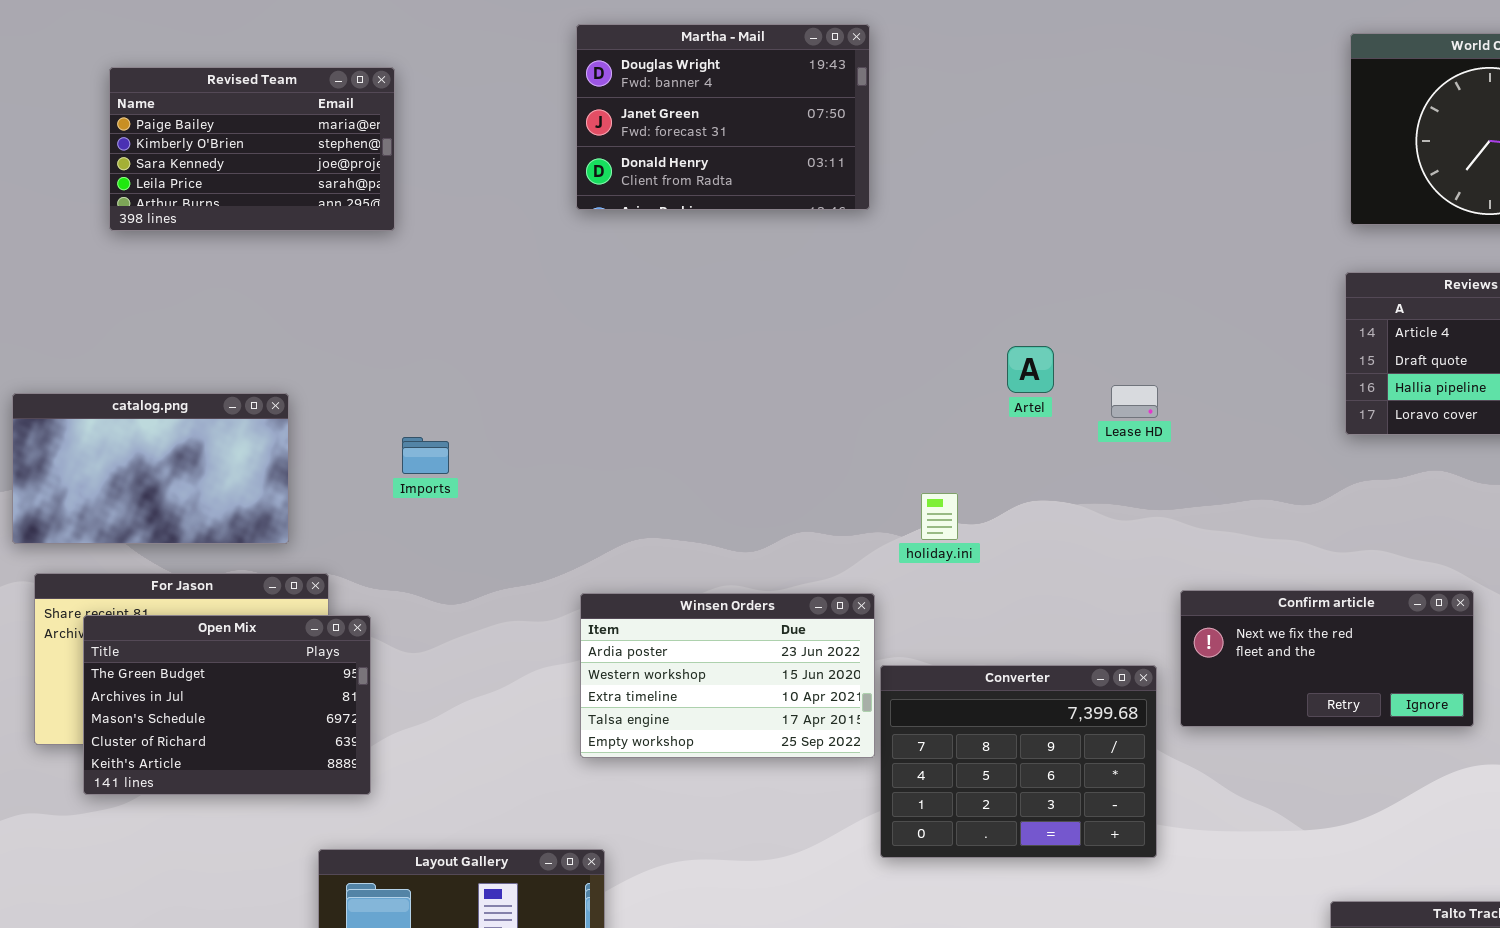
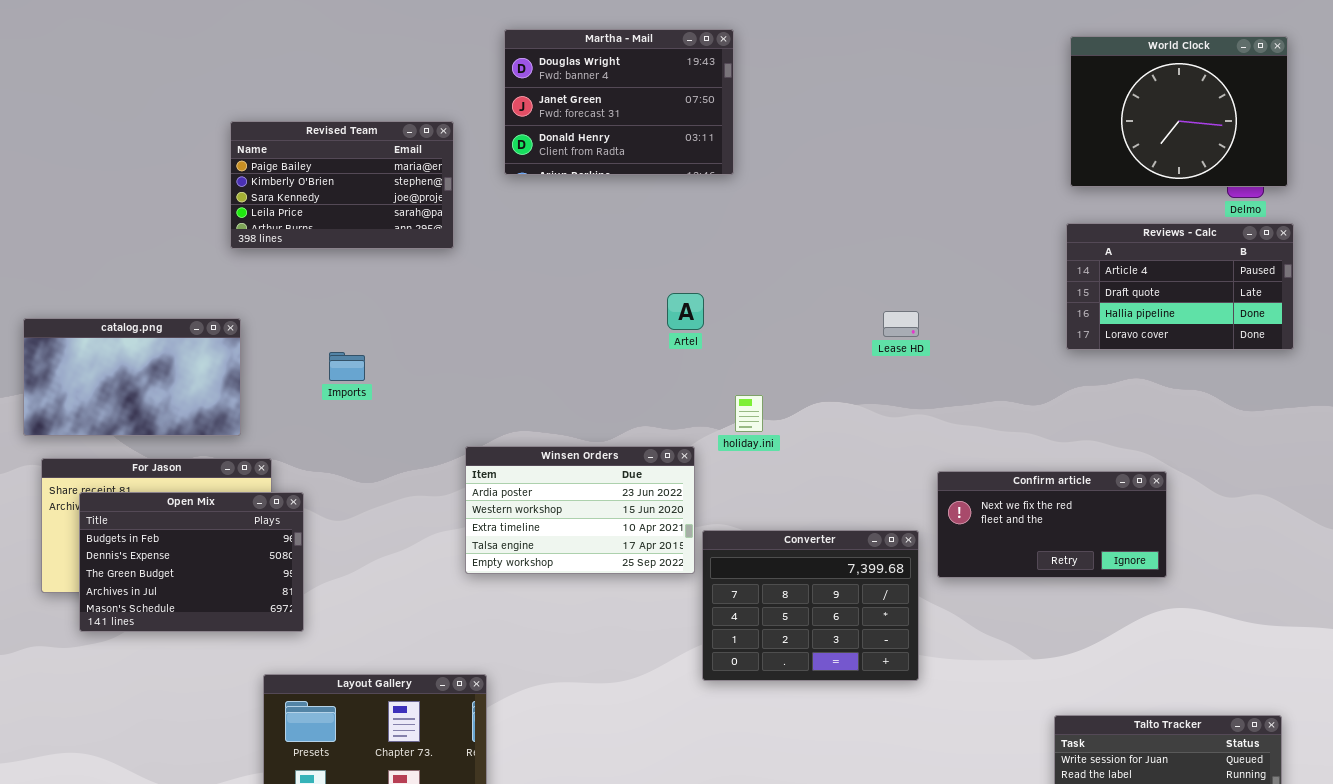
Martha - Mail: [576,24,870,210] -> [504,29,734,175], moved
Revised Team: [109,67,395,231] -> [230,121,454,249], moved
Artel: [1007,346,1054,393] -> [667,293,704,330], moved
Winsen Orders: [580,593,875,758] -> [465,446,695,574], moved
Open Mix: [83,615,371,795] -> [79,492,304,632], scrolled up 2 rows

